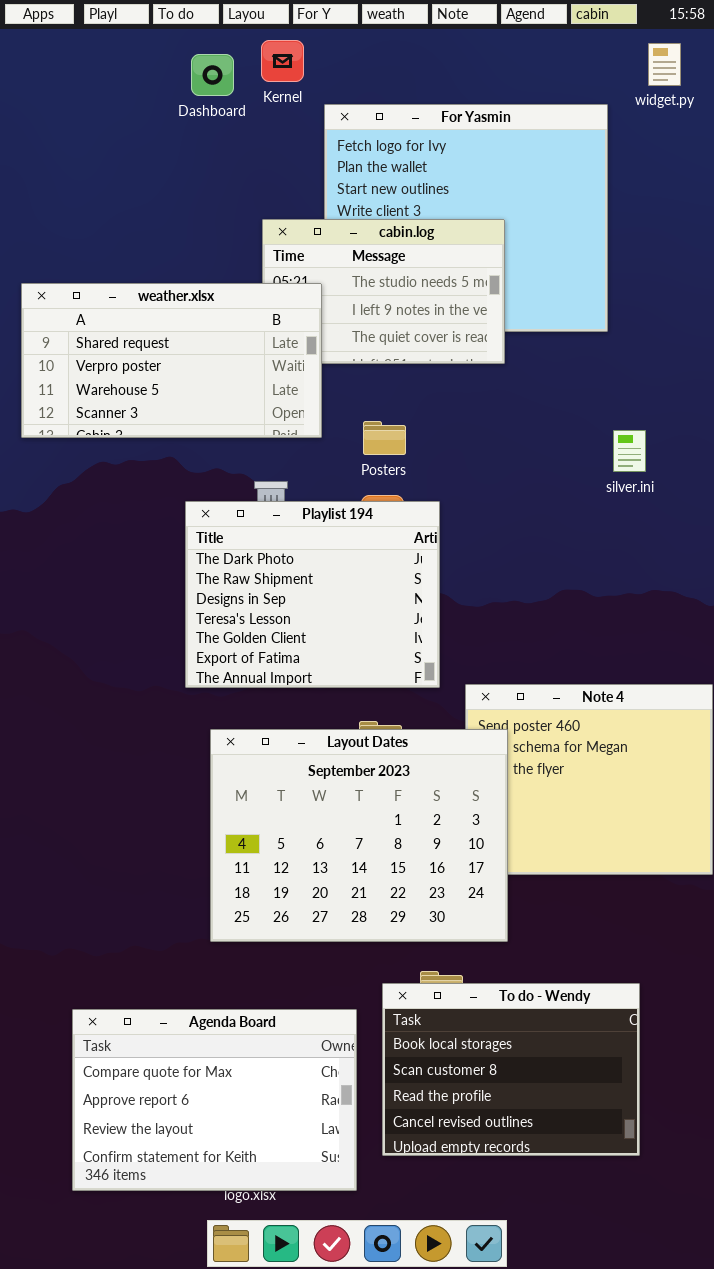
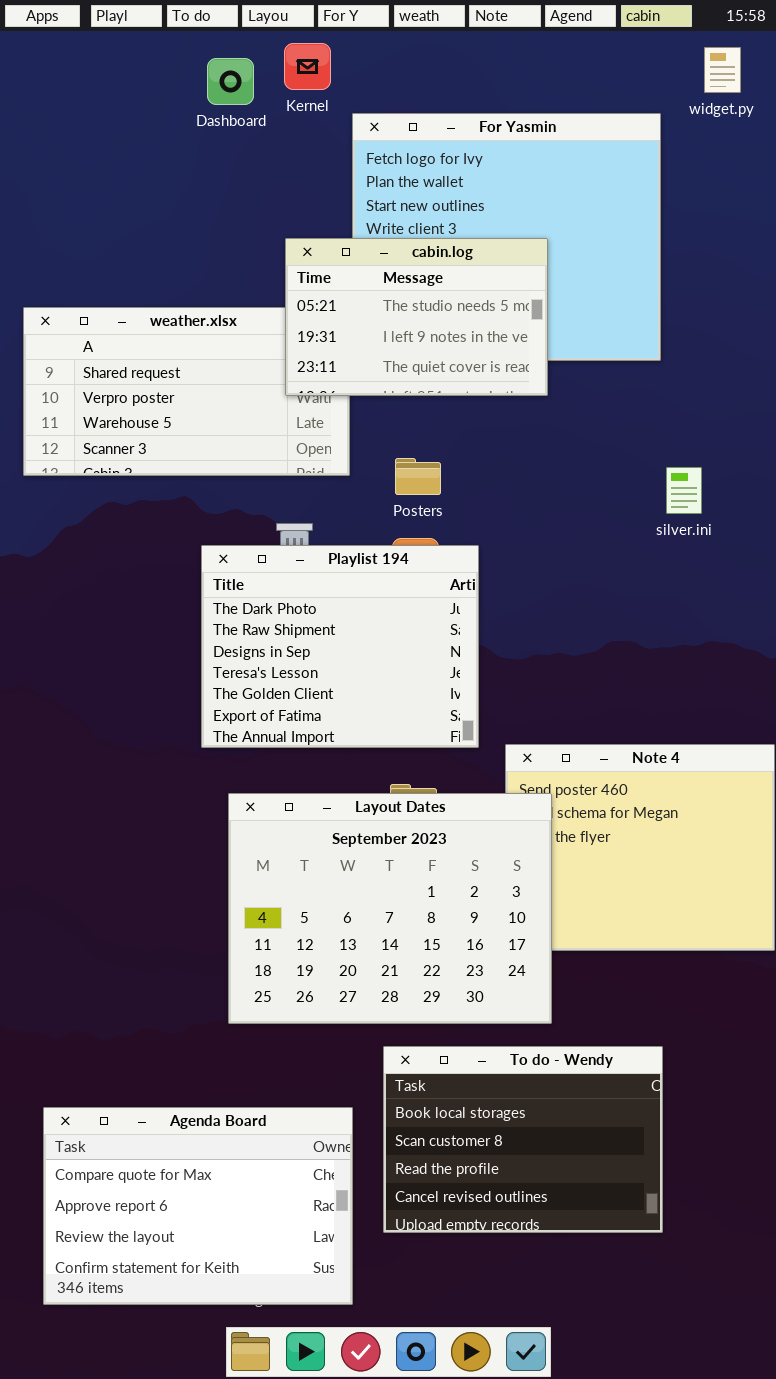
cabin.log: [262,219,505,364] -> [285,238,548,396], raised
To do - Wendy: [382,983,640,1156] -> [383,1046,663,1233], moved
Agenda Board: [72,1009,357,1191] -> [43,1107,353,1305], moved

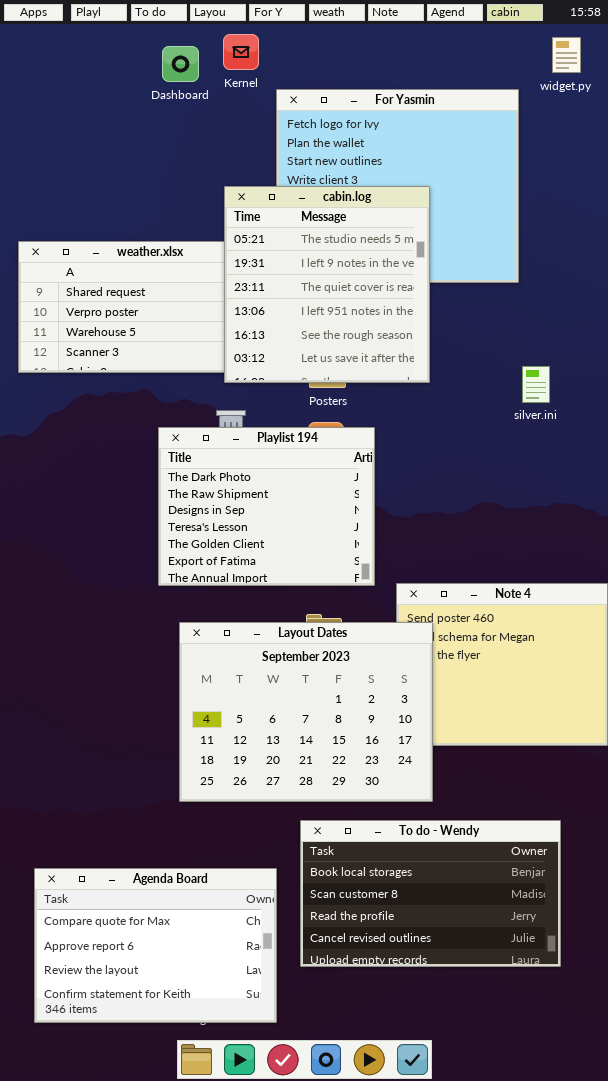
cabin.log: [285,238,548,396] -> [224,186,430,383], resized
To do - Wendy: [383,1046,663,1233] -> [300,820,561,967], resized

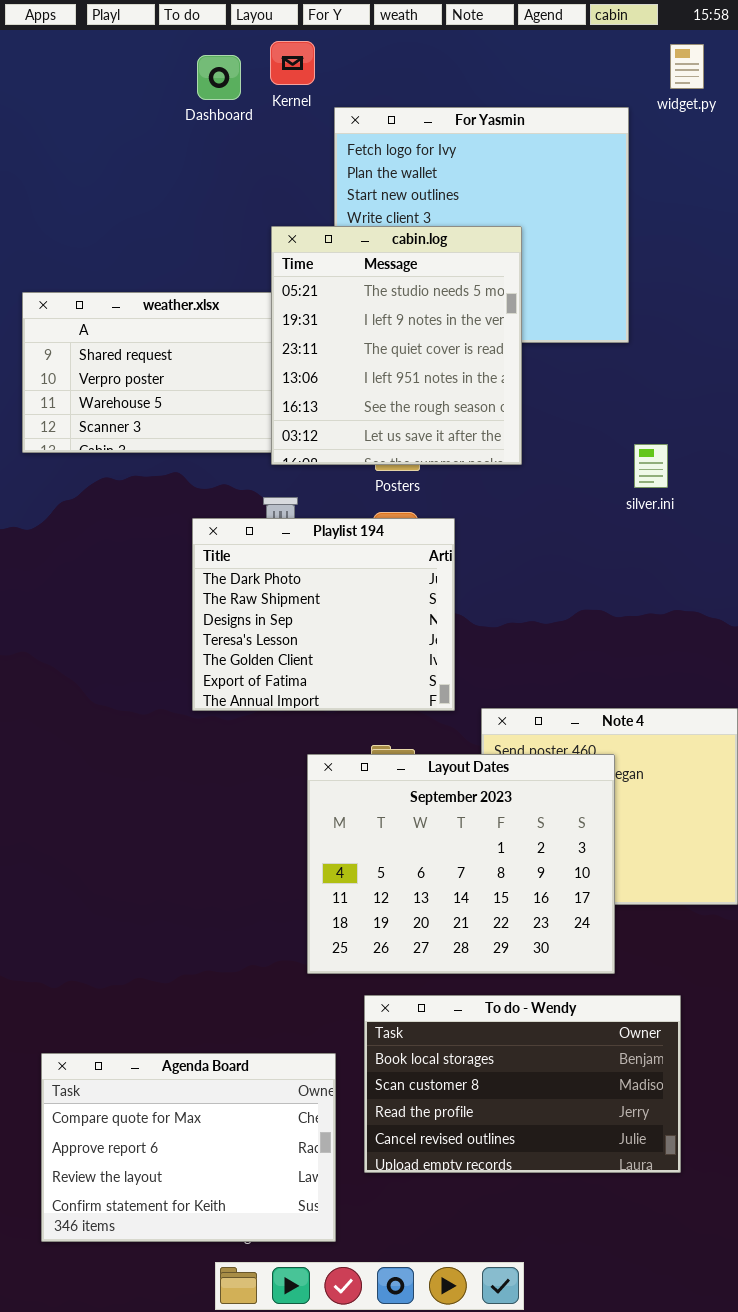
Layout Dates: [179,622,433,802] -> [307,754,615,974], moved

